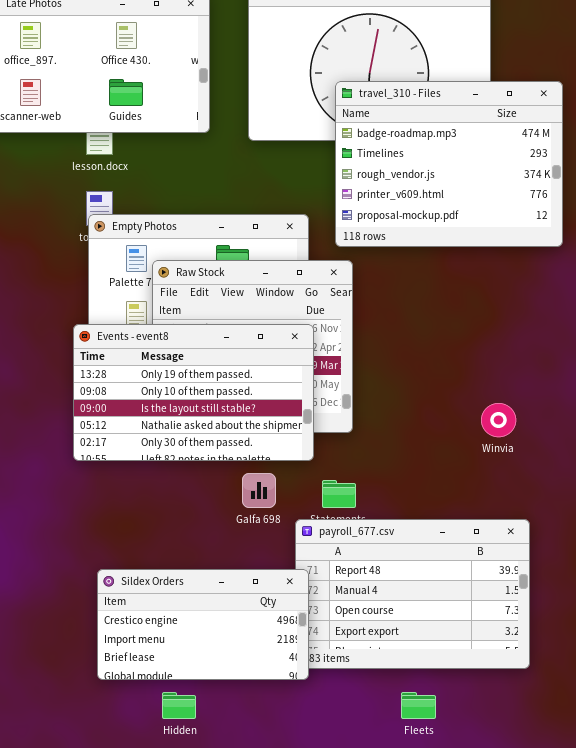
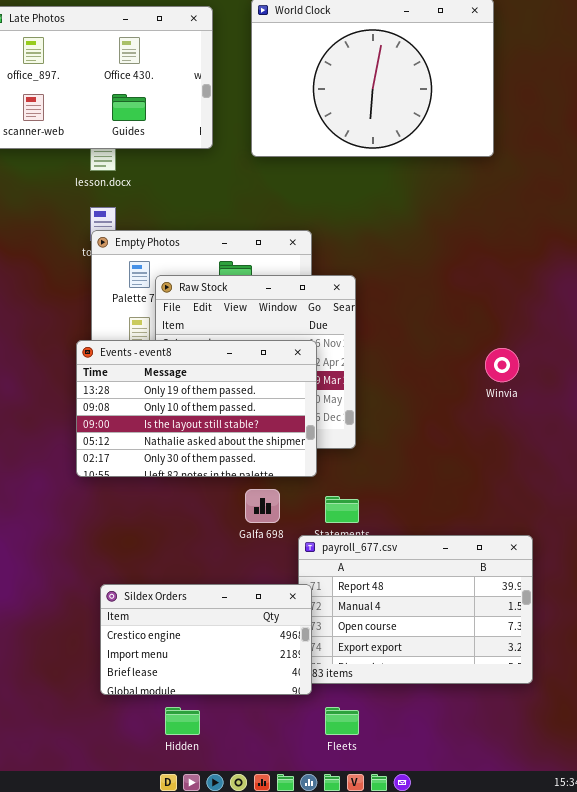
travel_310 - Files: [335,81,563,247] -> none, closed
Winvia: [481,403,516,437] -> [485,348,519,382], moved
Fleets: [401,692,436,719] -> [325,707,359,735], moved

